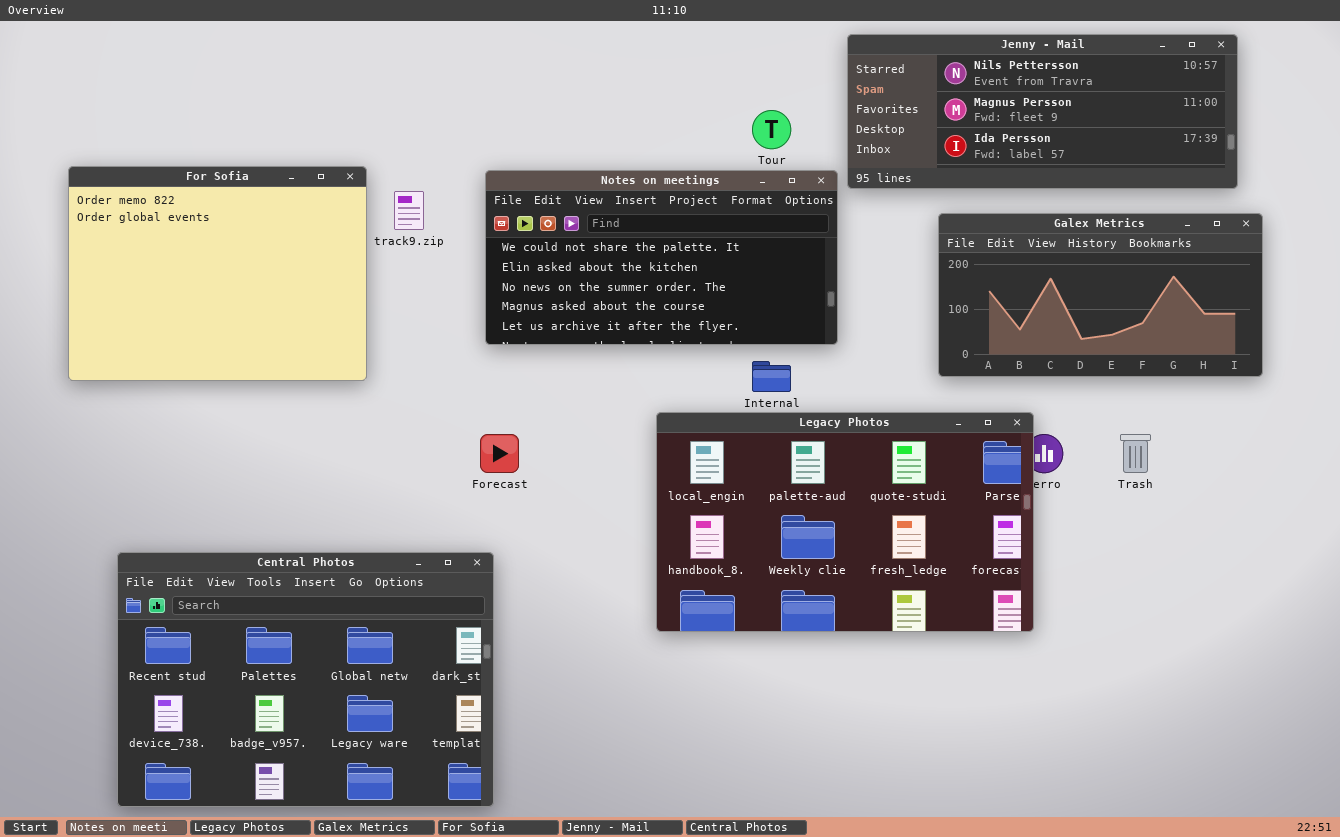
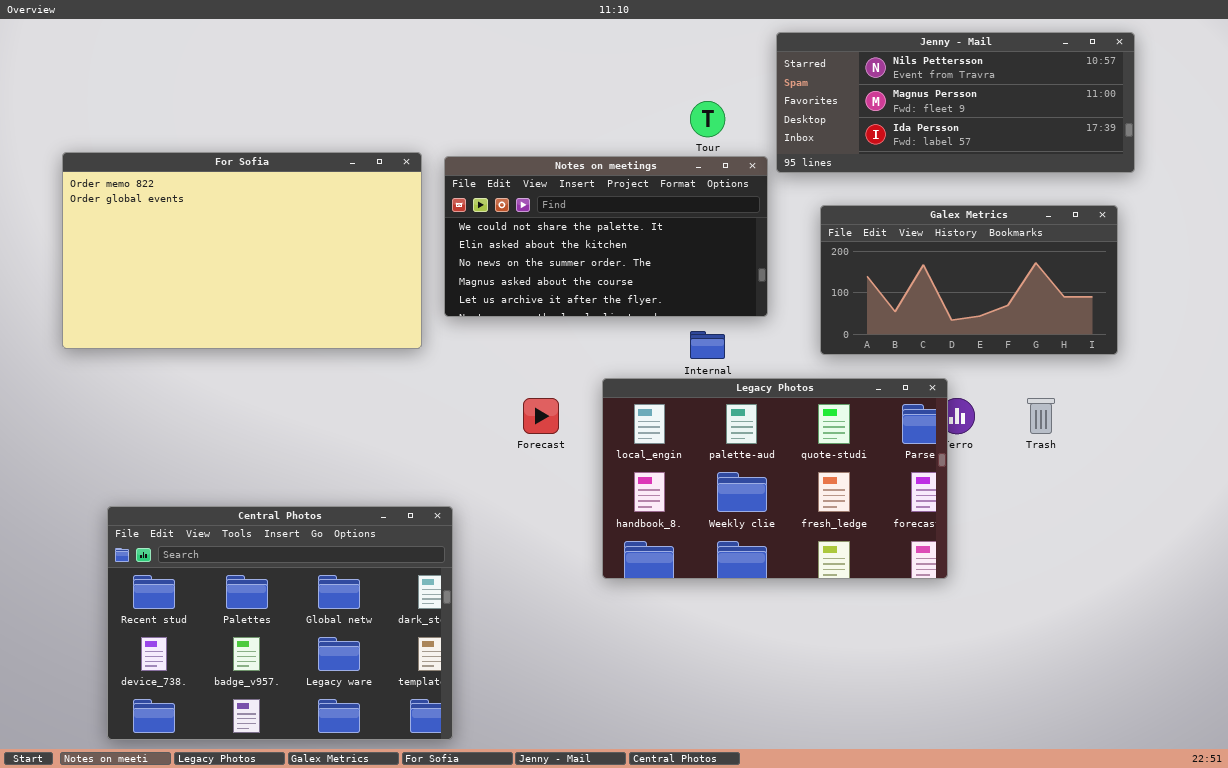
For Sofia: [68,166,367,381] -> [62,152,422,349], resized
Galex Metrics: [938,213,1263,377] -> [820,205,1118,355], moved
Forecast: [480,434,519,473] -> [523,398,559,434], moved

